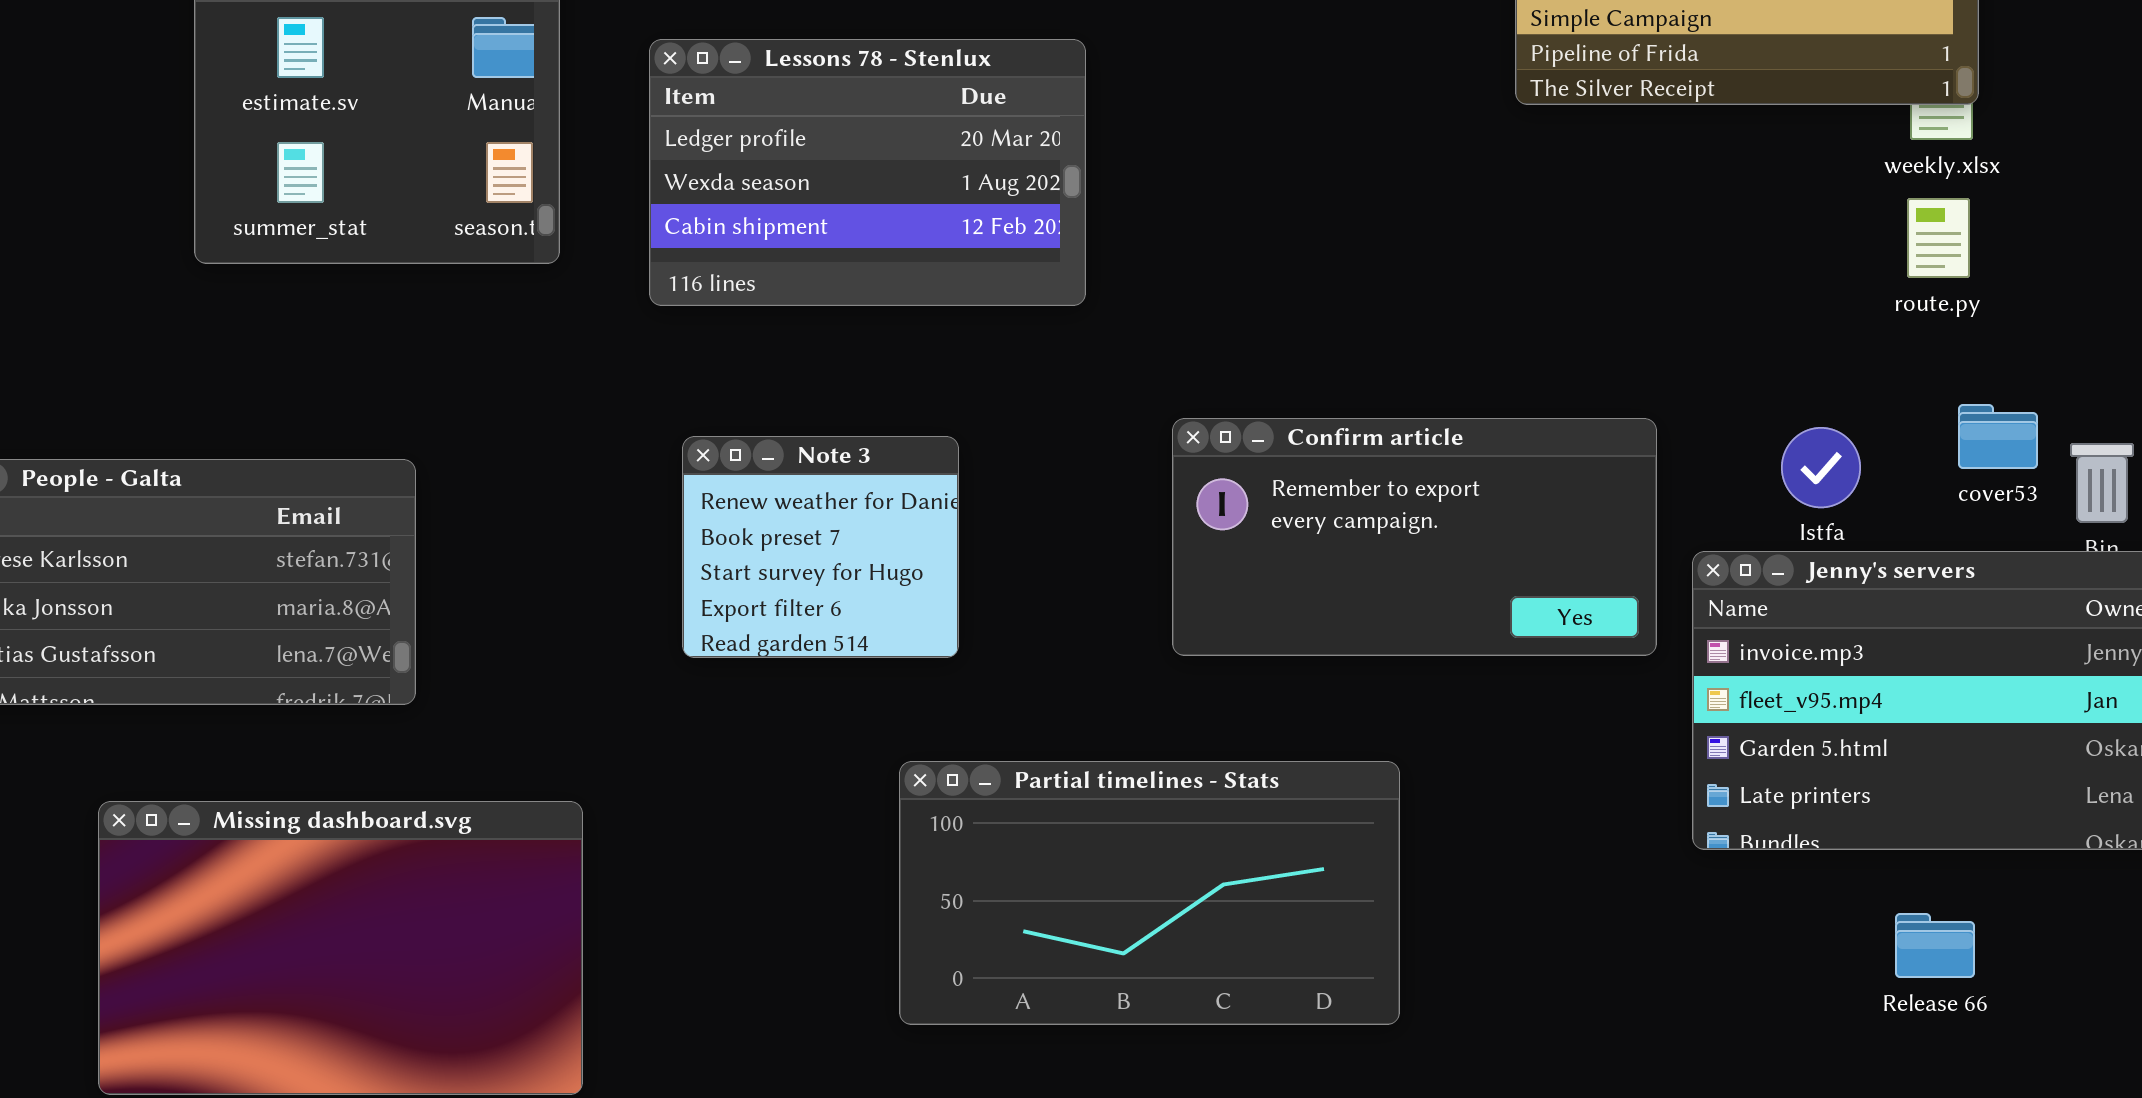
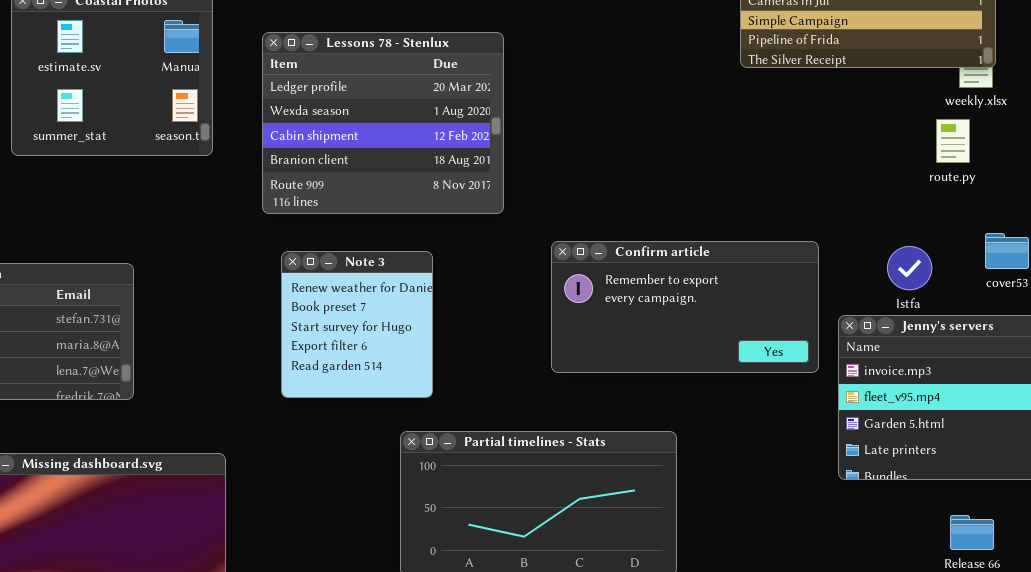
Lessons 78 - Stenlux: [649,39,1086,306] -> [262,32,504,214], resized
route.py: [1907,198,1970,278] -> [936,119,970,163], moved
Note 3: [682,436,959,658] -> [281,251,433,398], resized

